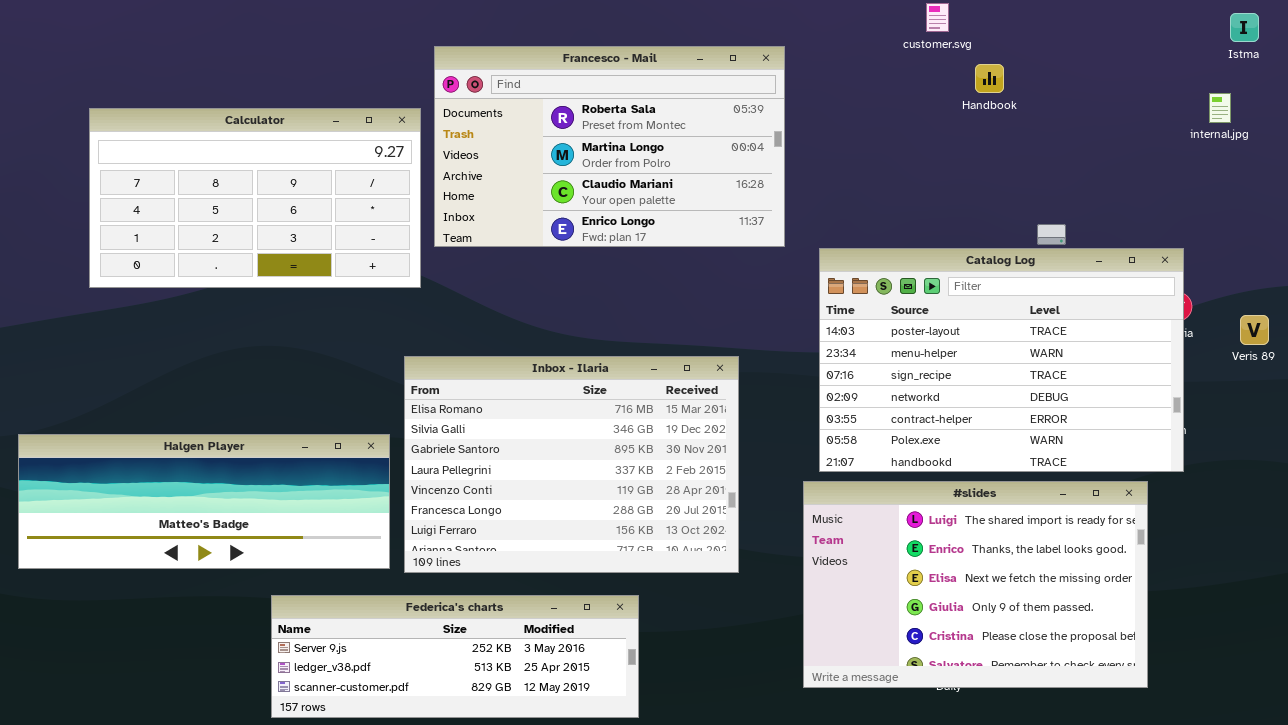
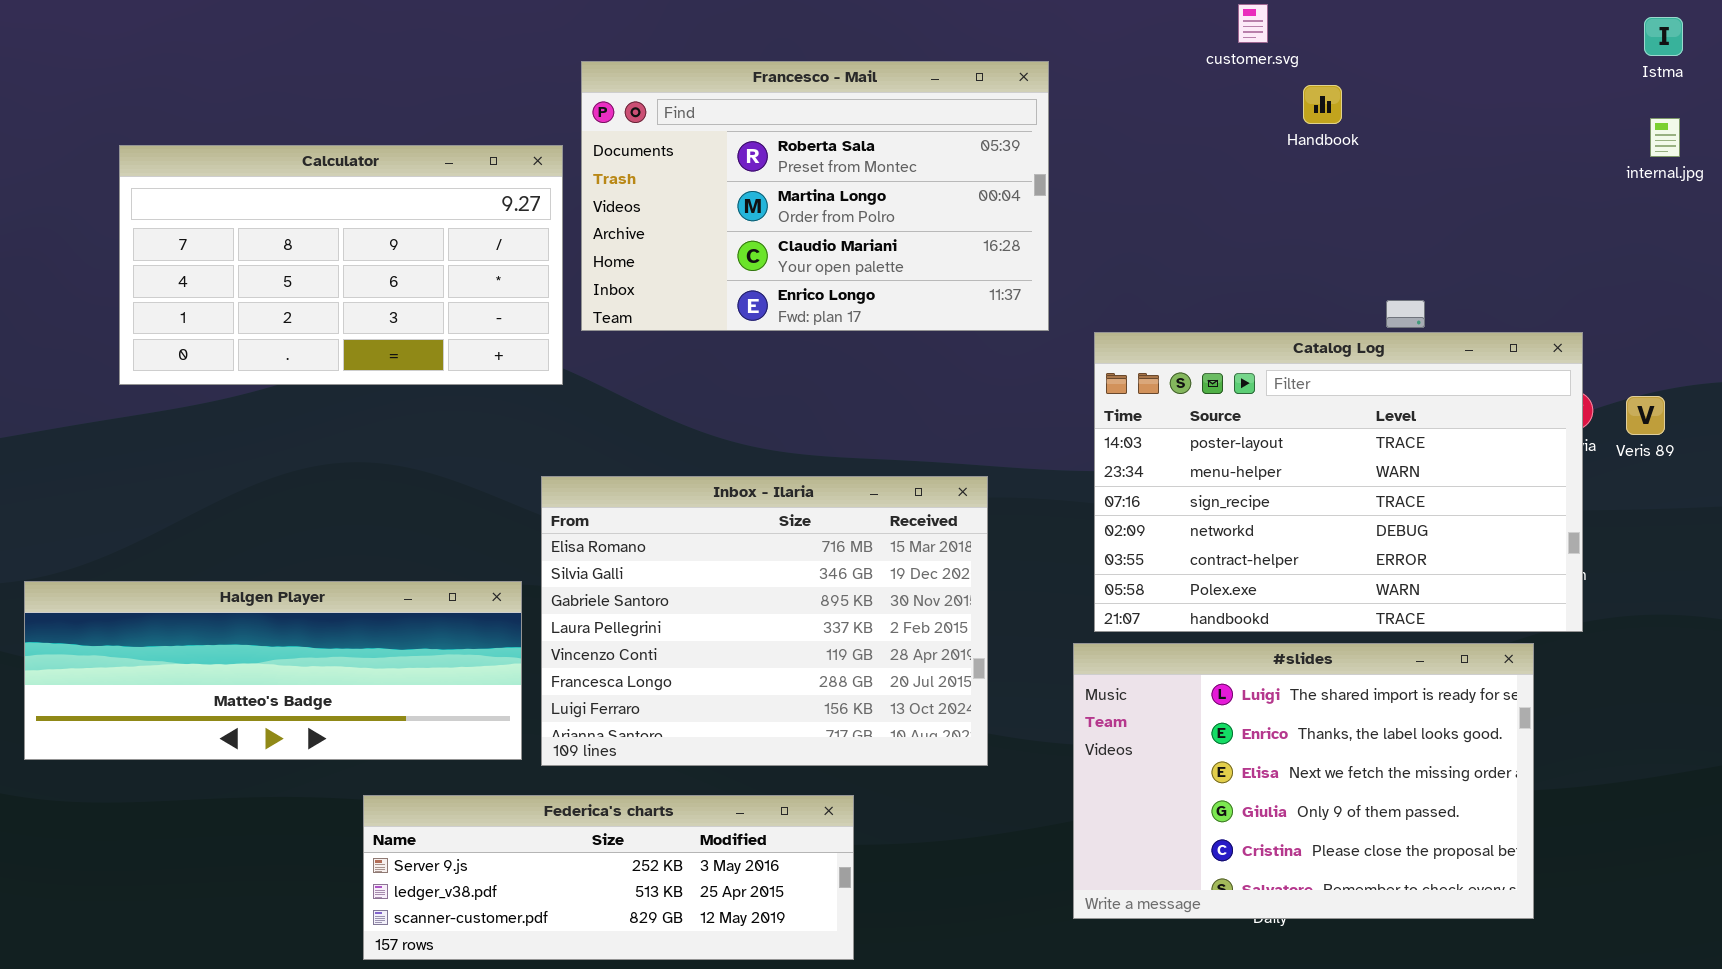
internal.jpg: [1209,93,1231,123] -> [1650,118,1680,157], moved
Veris 89: [1240,315,1269,345] -> [1626,396,1665,435], moved

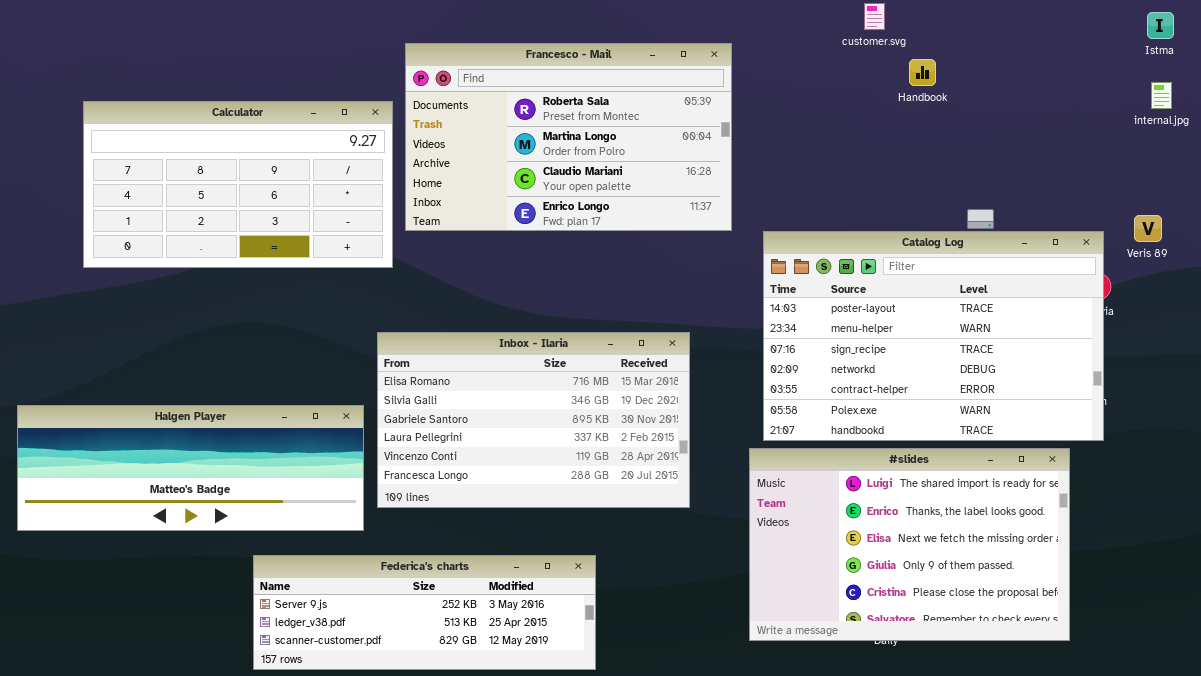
Veris 89: [1626,396,1665,435] -> [1134,215,1162,242], moved
Inbox - Ilaria: [541,476,988,766] -> [377,332,690,508], resized

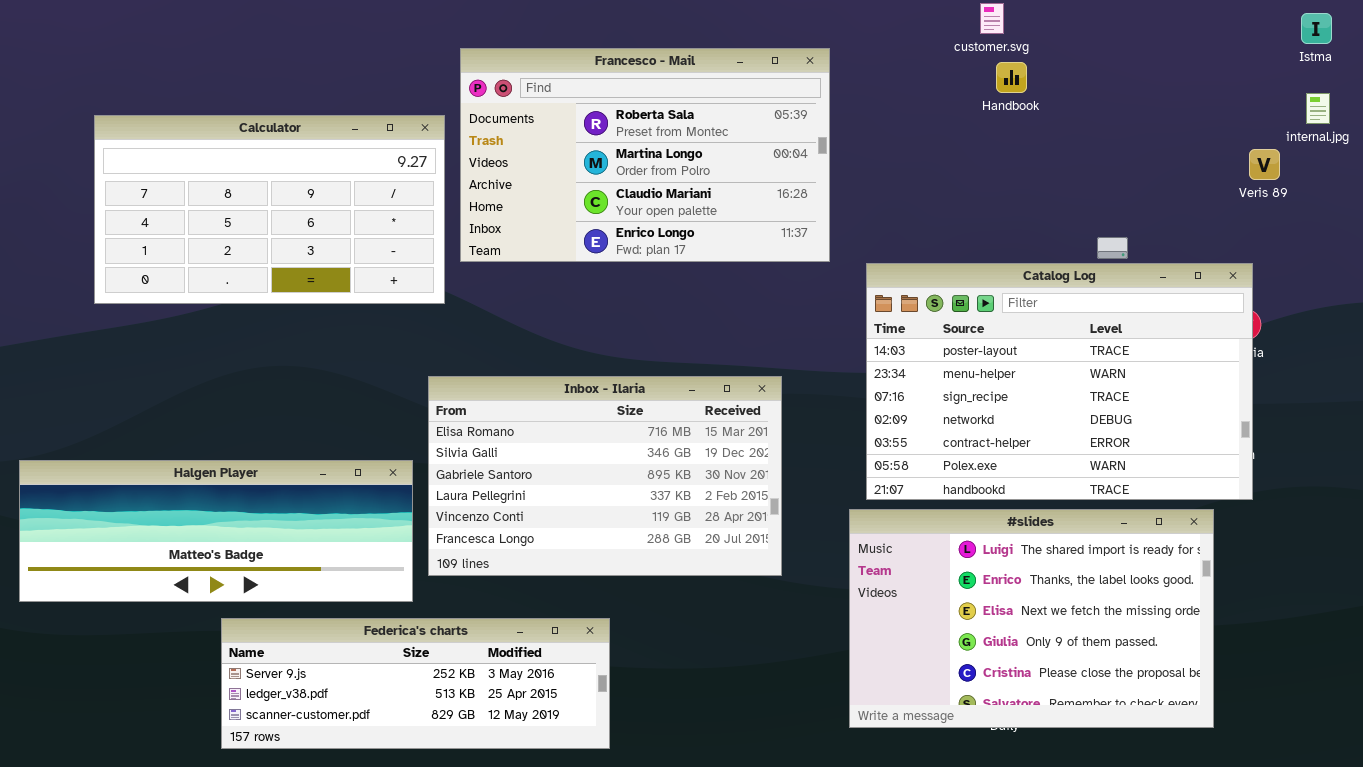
Handbook: [909,59,936,86] -> [996,62,1027,93], moved
Veris 89: [1134,215,1162,242] -> [1249,149,1280,180], moved
Federica's charts: [253,555,596,670] -> [221,618,610,749], moved

